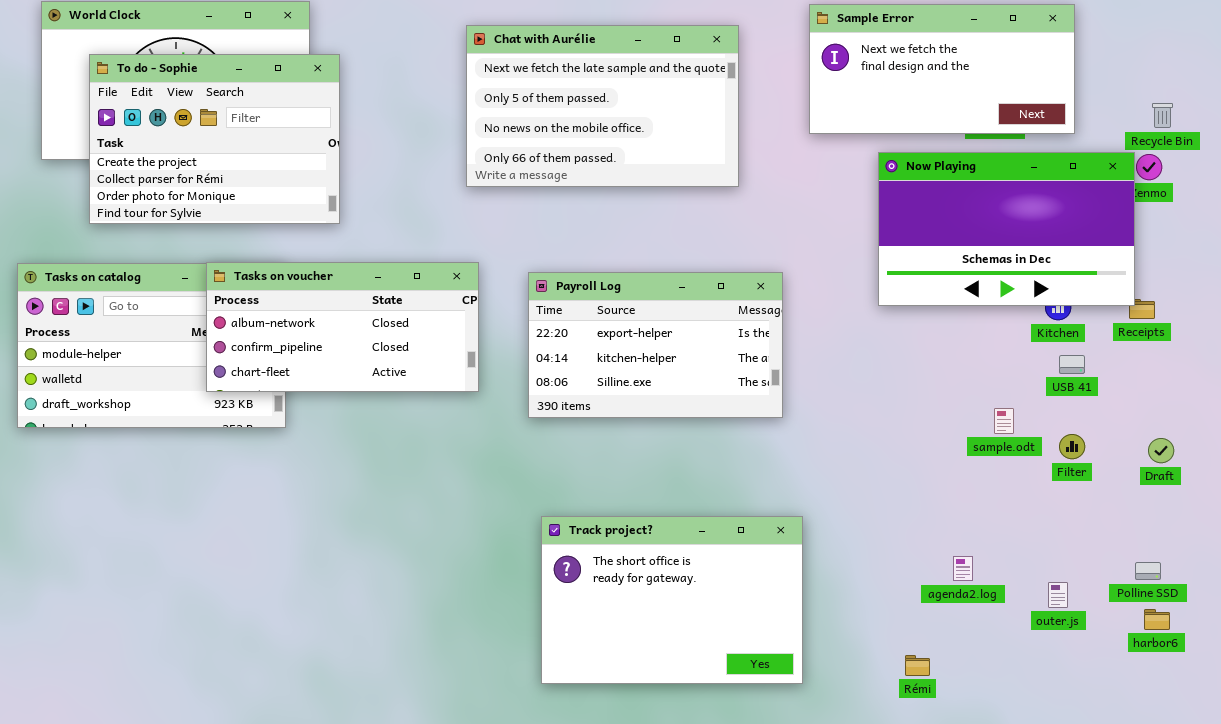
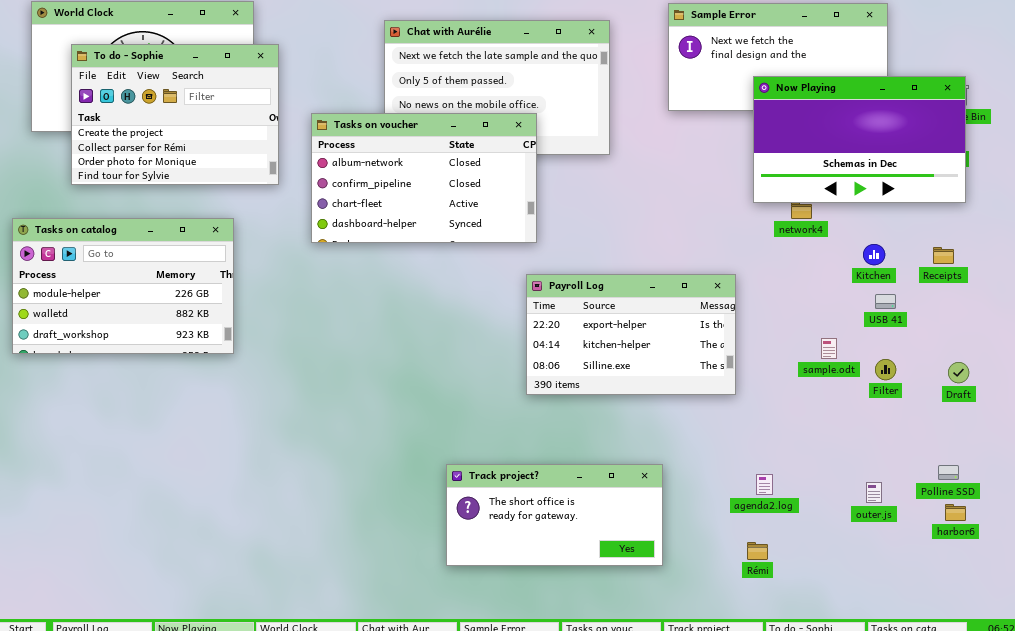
Now Playing: [878,152,1135,306] -> [753,76,966,203], moved
Tasks on voucher: [206,262,479,392] -> [311,113,537,243], moved, resized
Payroll Log: [528,272,783,418] -> [526,274,736,395], moved
Track project?: [541,516,803,684] -> [446,464,663,566], resized
agenda2.log: [953,556,973,581] -> [756,474,773,495], moved

